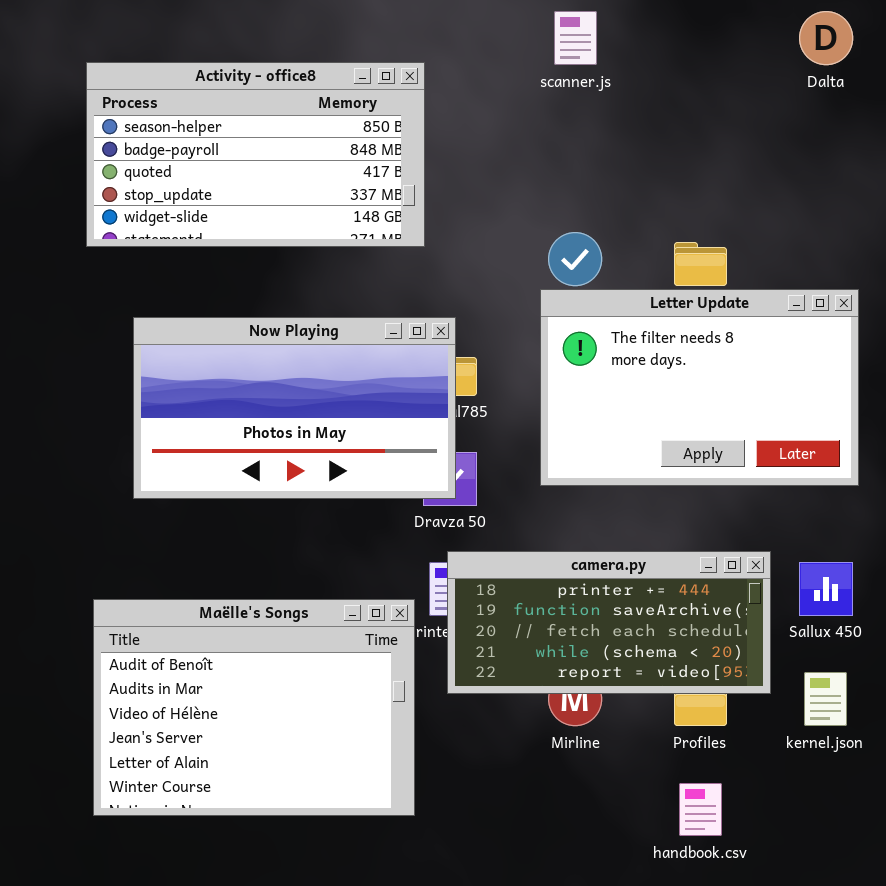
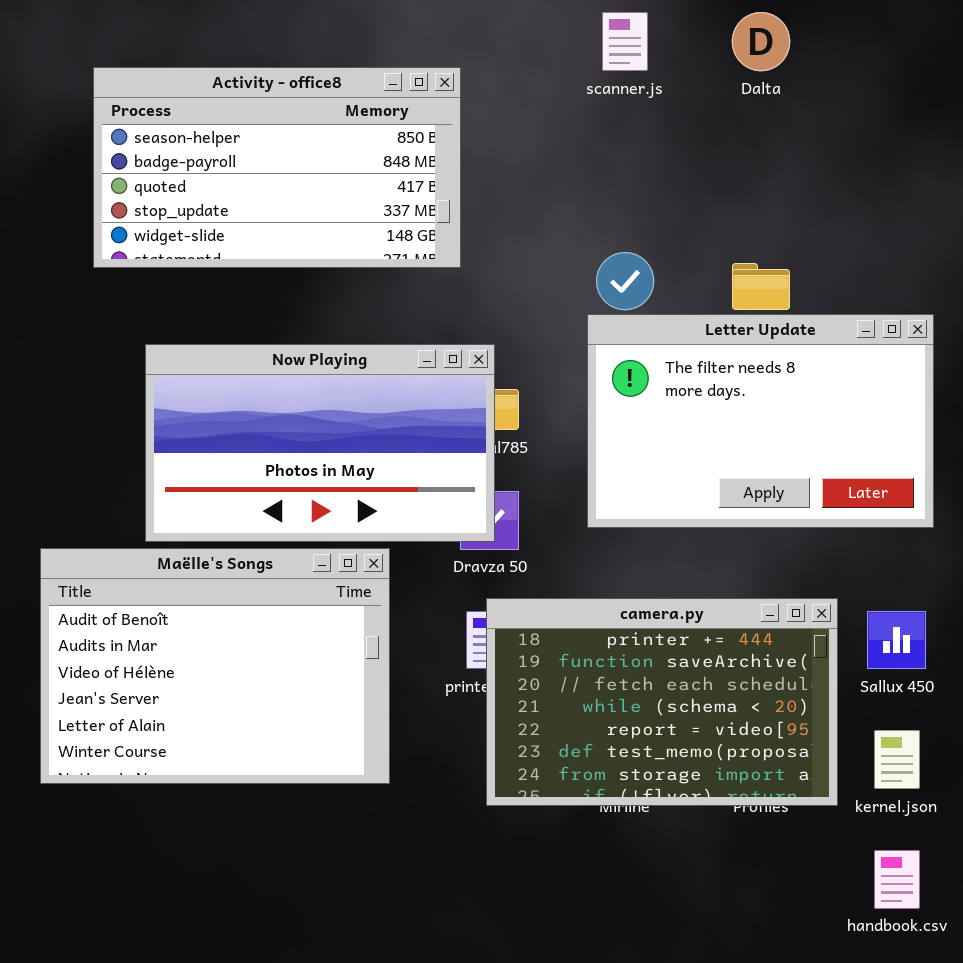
Dalta: [799,11,853,65] -> [732,12,790,71], moved
camera.py: [447,551,771,694] -> [486,598,838,806], resized
Maëlle's Songs: [93,599,415,816] -> [40,548,390,784], moved
handbook.csv: [679,783,722,836] -> [874,850,920,909], moved

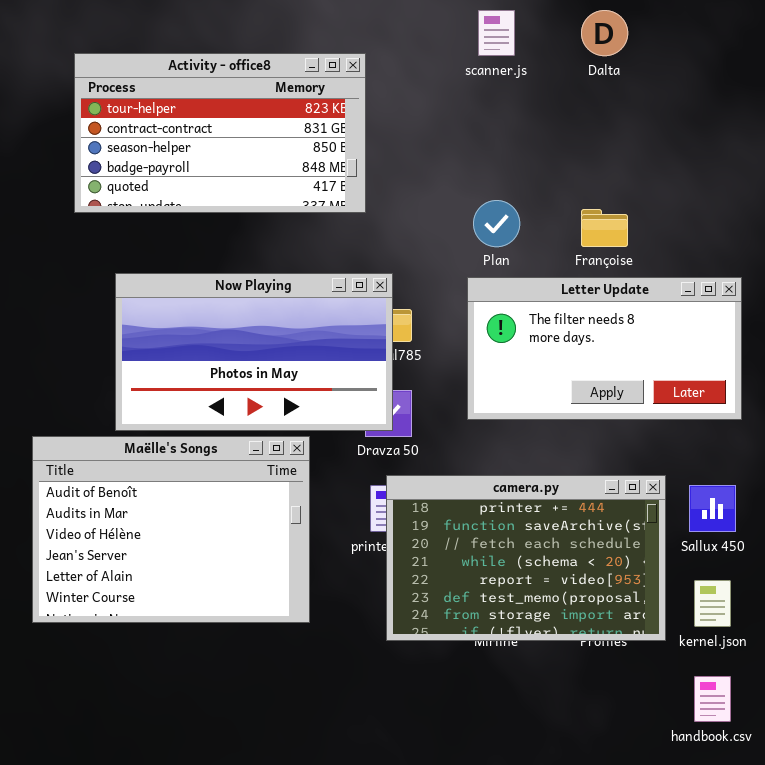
Activity - office8: [93,67,461,268] -> [74,53,366,213], scrolled up 2 rows
Letter Update: [587,314,934,528] -> [467,277,742,420], resized

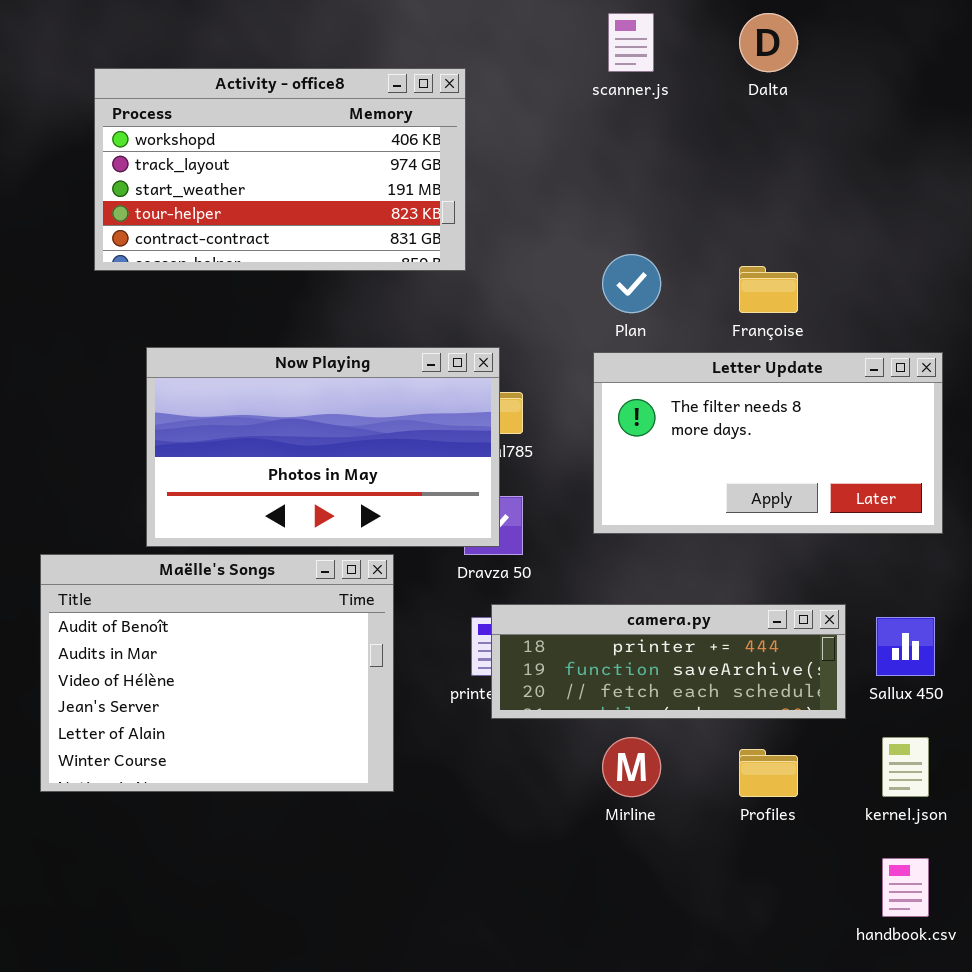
Activity - office8: [74,53,366,213] -> [94,68,466,271], scrolled up 3 rows
camera.py: [386,475,666,641] -> [491,604,846,719], resized

